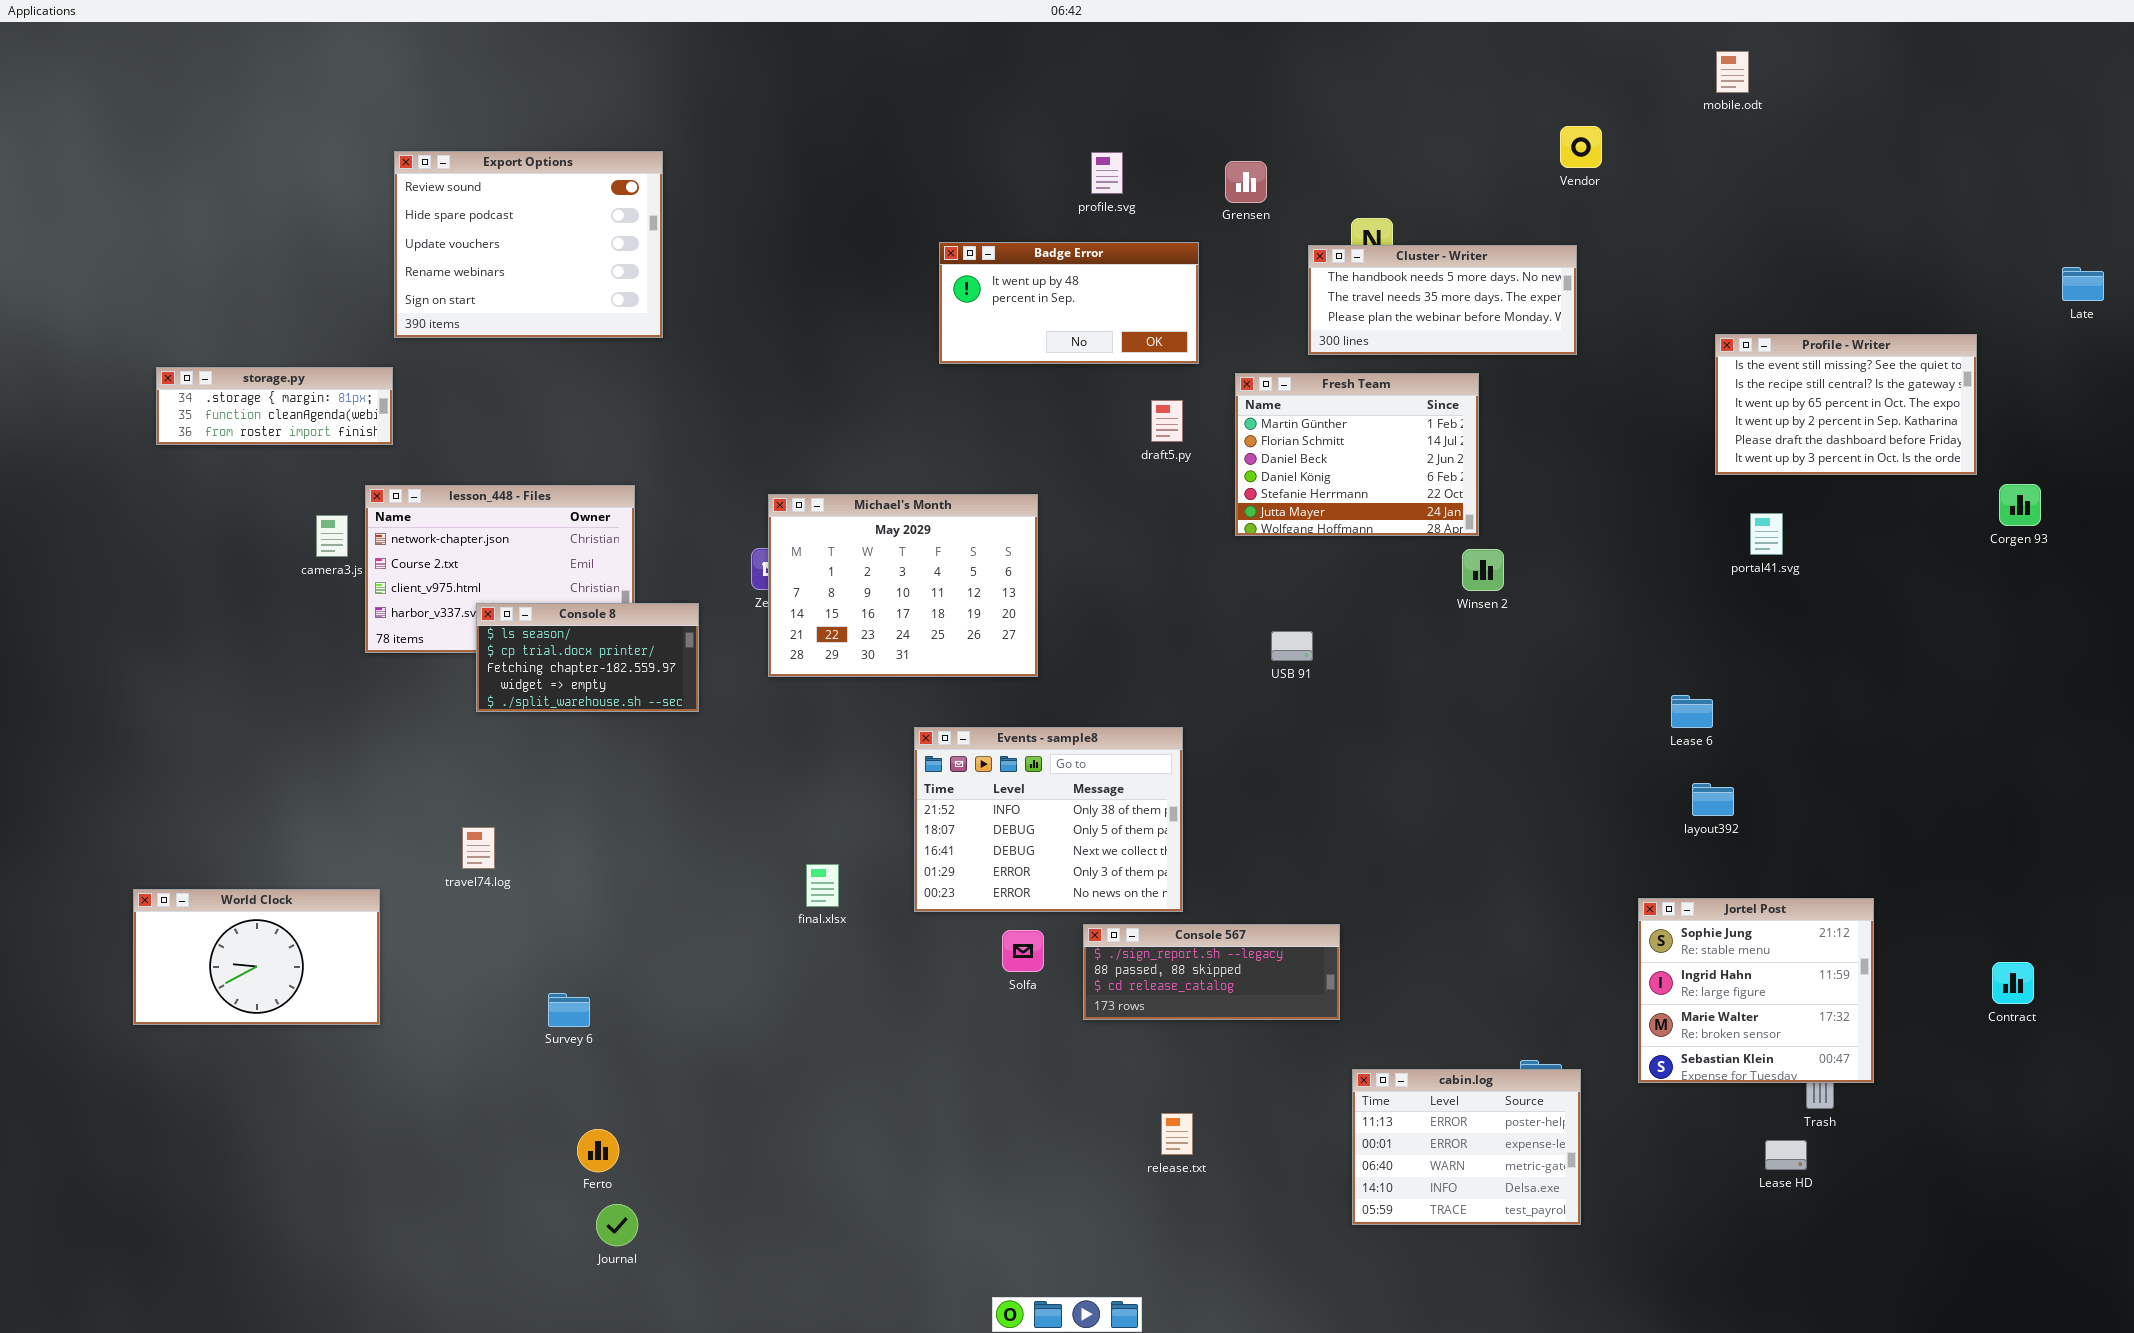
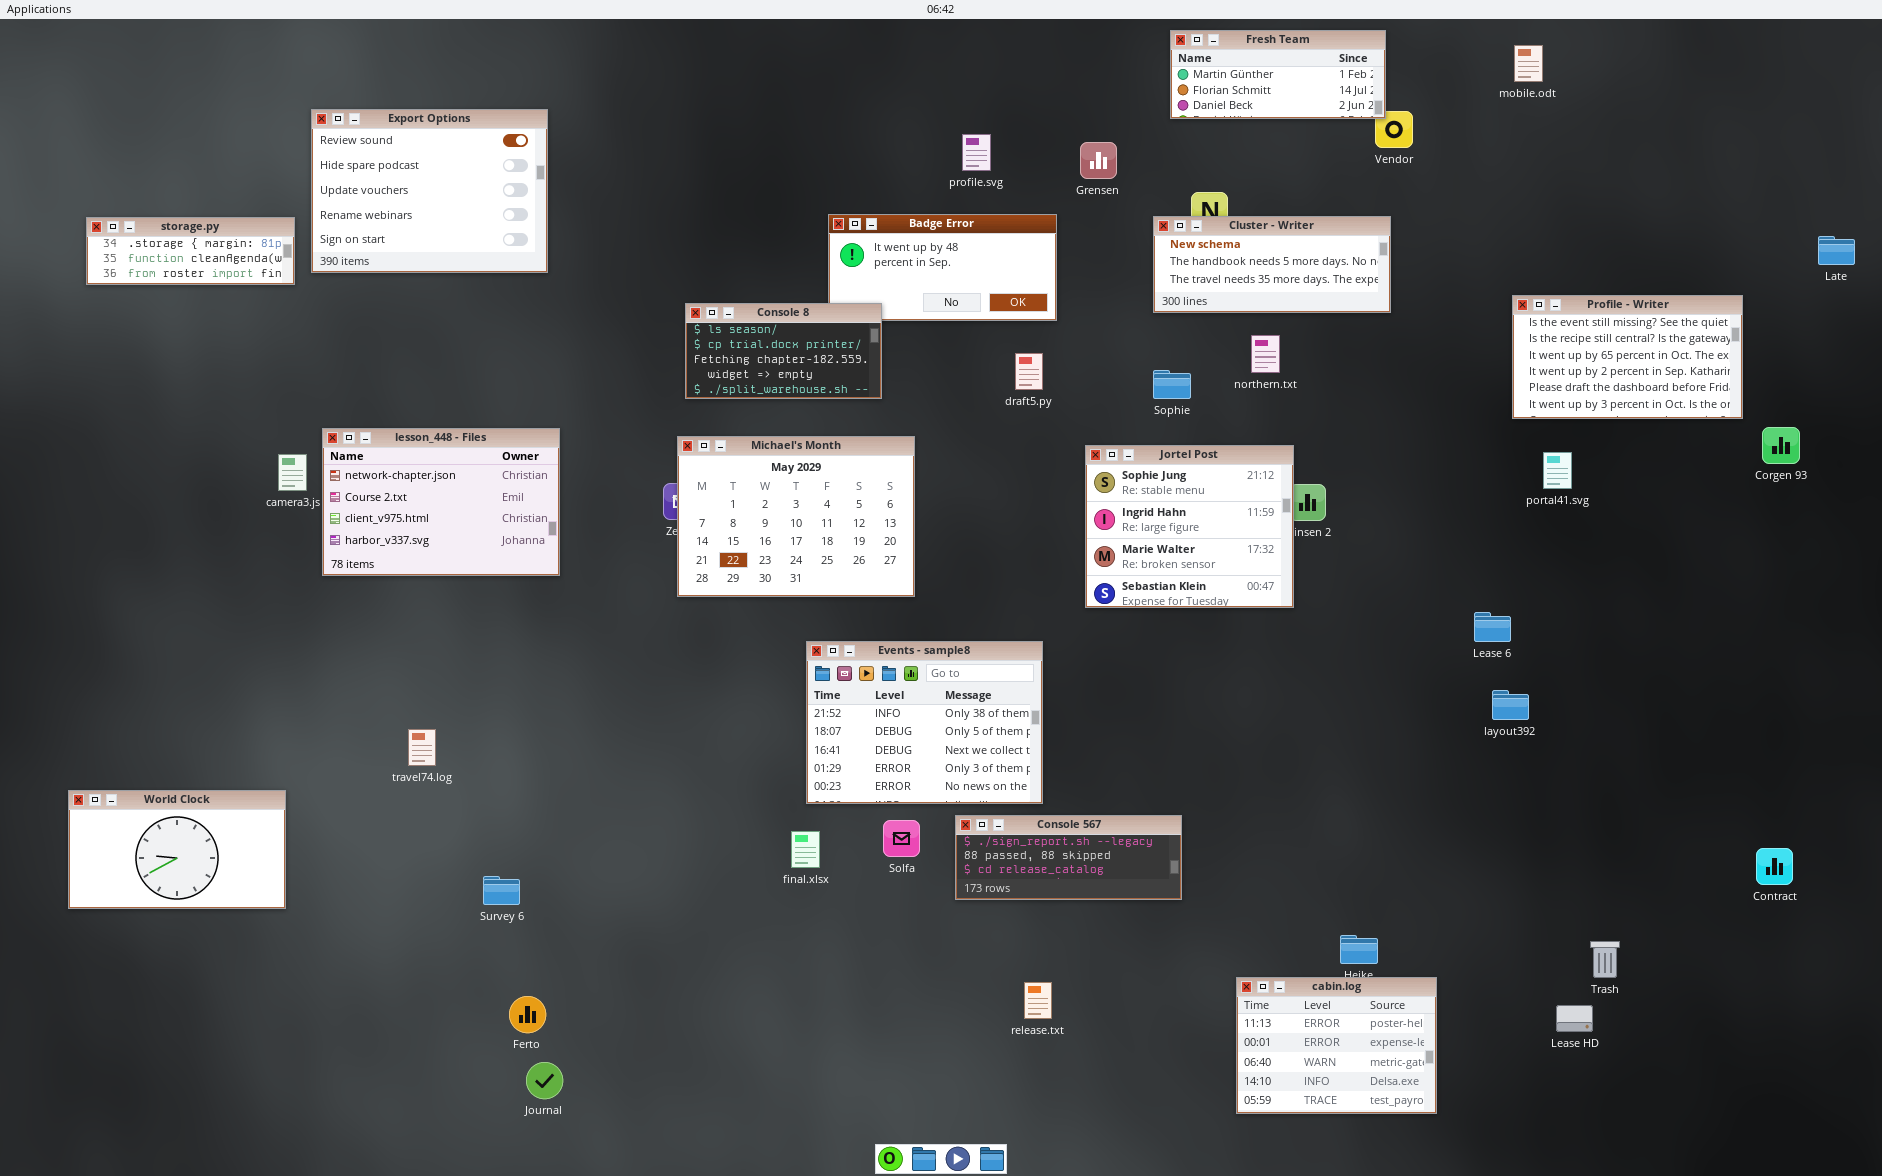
Export Options: [394,151,663,338] -> [311,109,548,273], moved
Cluster - Writer: [1308,245,1577,355] -> [1153,216,1391,313], scrolled up 1 row
storage.py: [156,367,393,445] -> [86,217,295,285], moved
Fresh Team: [1235,373,1479,536] -> [1170,30,1386,119], moved, resized
Console 8: [476,603,699,712] -> [685,303,882,399], moved
final.xlsx: [806,864,839,907] -> [791,831,820,868], moved
World Clock: [133,889,380,1025] -> [68,790,286,909], moved
Jortel Post: [1638,898,1874,1083] -> [1085,445,1294,608], moved
cabin.log: [1352,1069,1581,1225] -> [1236,977,1437,1114], moved

